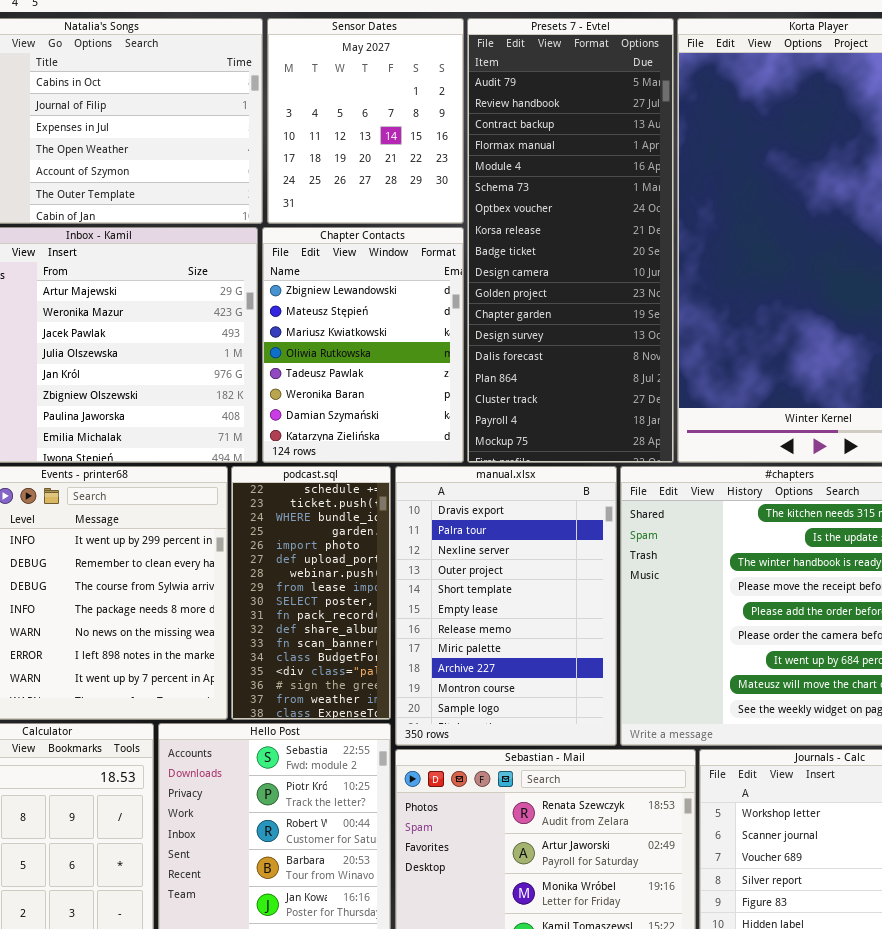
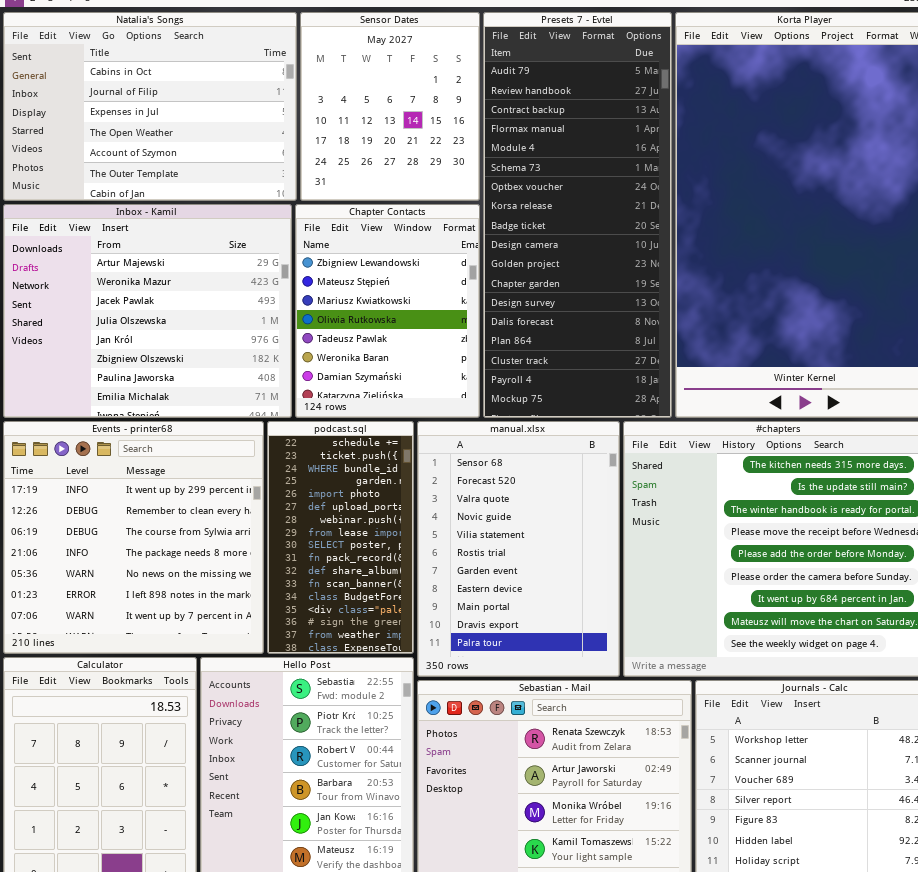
manual.xlsx: [395,466,617,746] -> [417,421,620,677], scrolled up 9 rows

